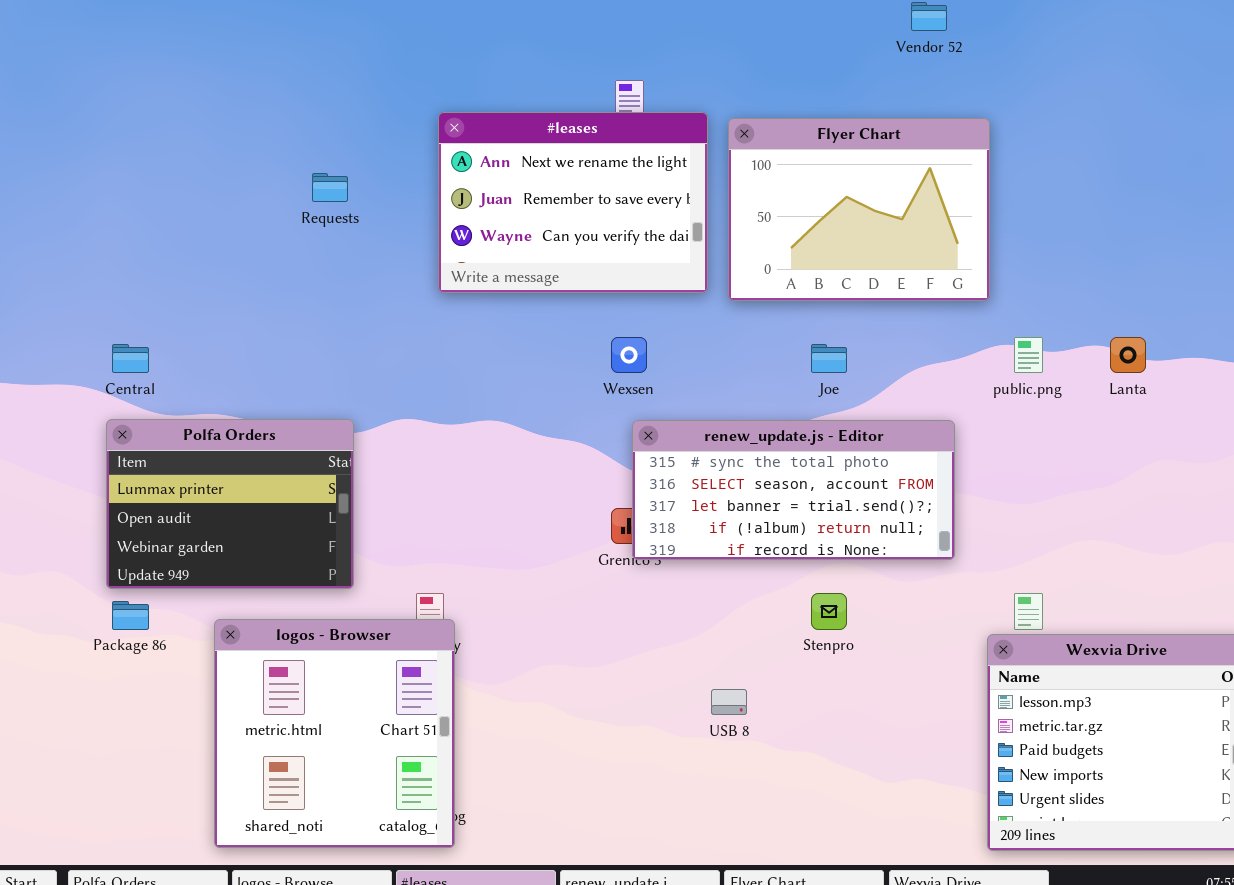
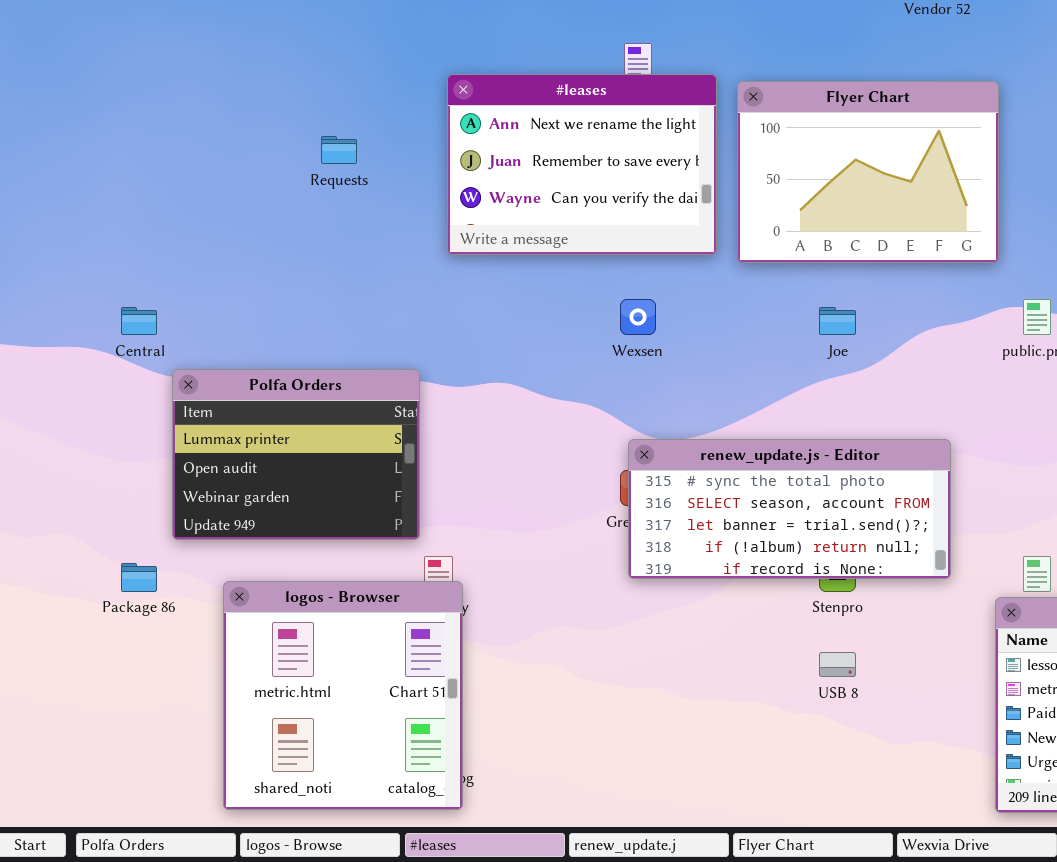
Polfa Orders: [106,419,354,589] -> [172,369,420,540], moved
renew_update.js - Editor: [632,420,955,560] -> [628,439,951,579], moved
USB 8: [711,689,747,715] -> [819,652,856,677], moved

